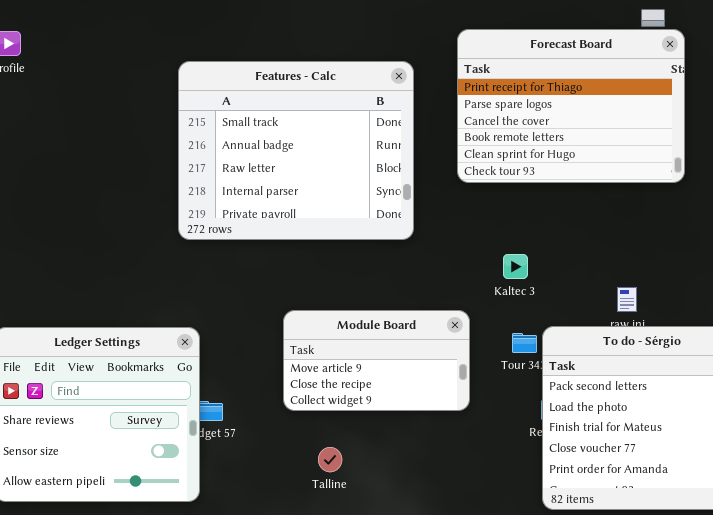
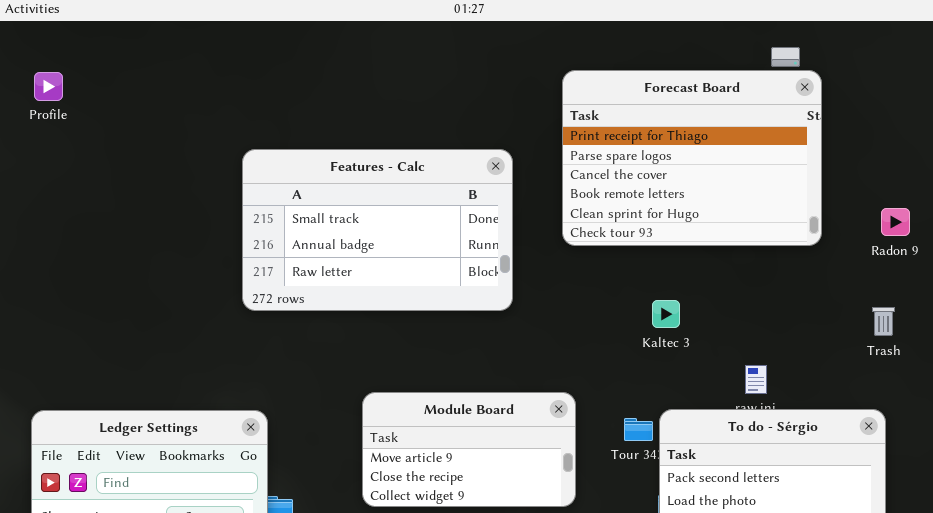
Features - Calc: [178,61,414,240] -> [242,149,513,311], resized
Kaltec 3: [503,254,528,279] -> [652,300,680,328], moved

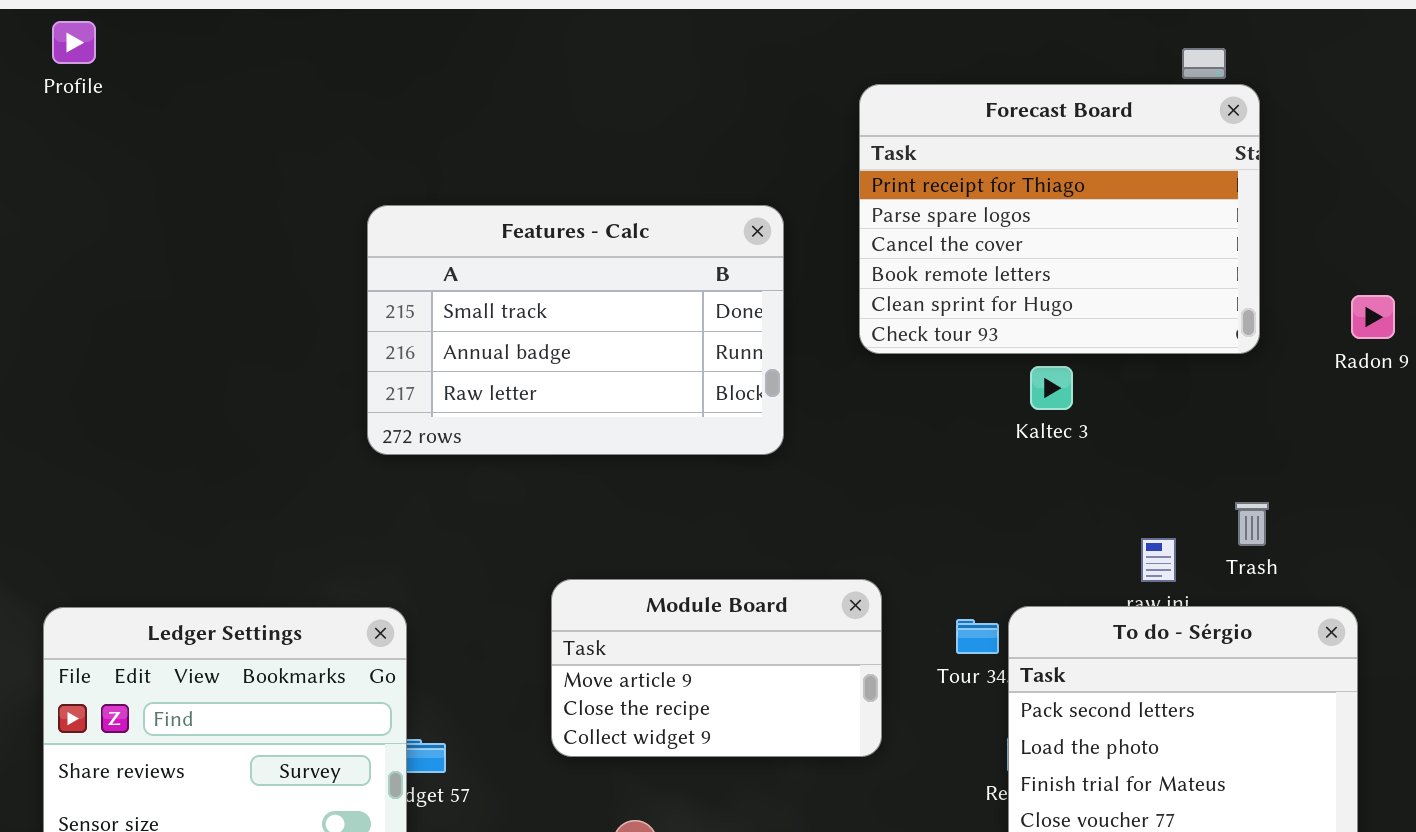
Profile: [34,72,63,101] -> [52,21,96,64], moved
Kaltec 3: [652,300,680,328] -> [1030,366,1073,410], moved
Trash: [872,307,895,336] -> [1235,502,1269,546], moved

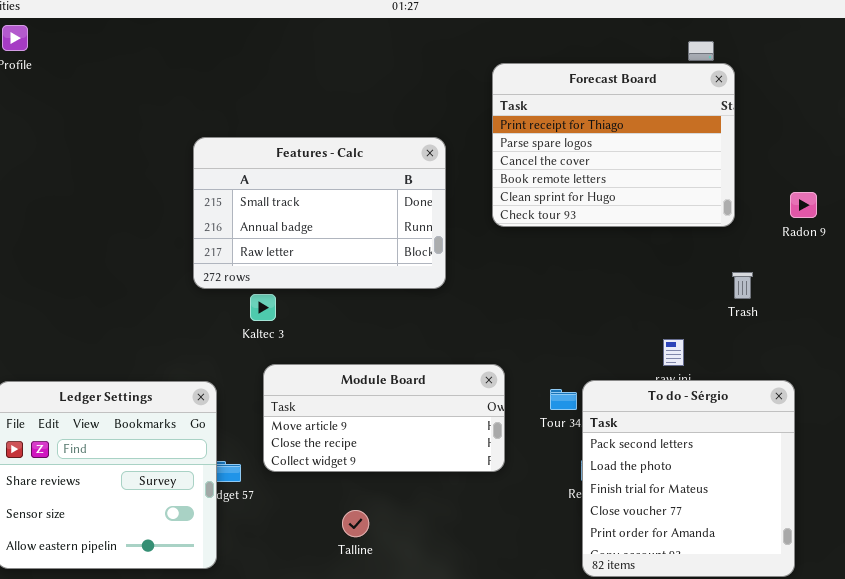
Kaltec 3: [1030,366,1073,410] -> [250,294,276,321], moved
Trash: [1235,502,1269,546] -> [732,272,753,299], moved
Module Board: [551,579,882,757] -> [263,364,505,472], resized

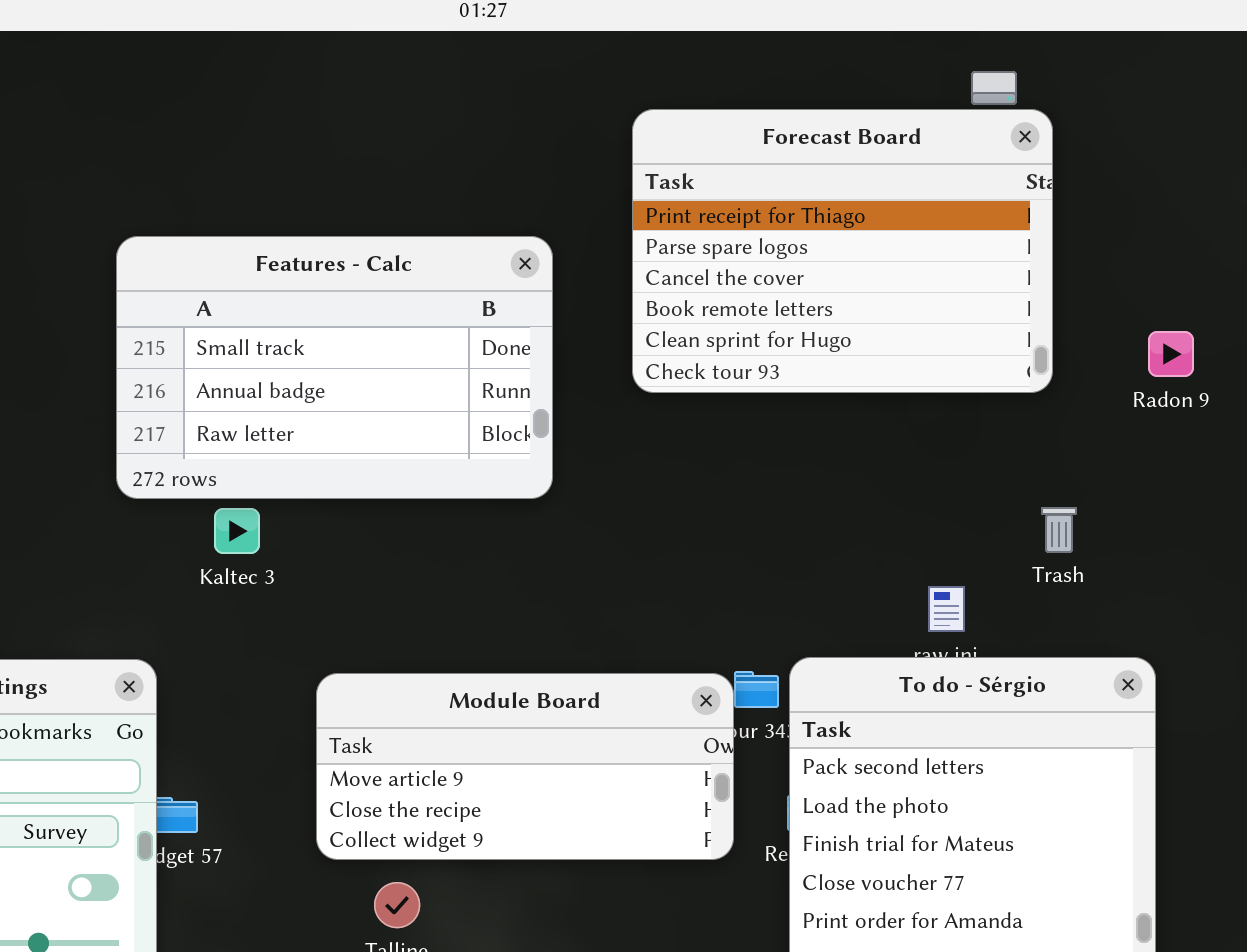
Trash: [732,272,753,299] -> [1041,507,1077,553], moved
Module Board: [263,364,505,472] -> [316,673,734,860], moved

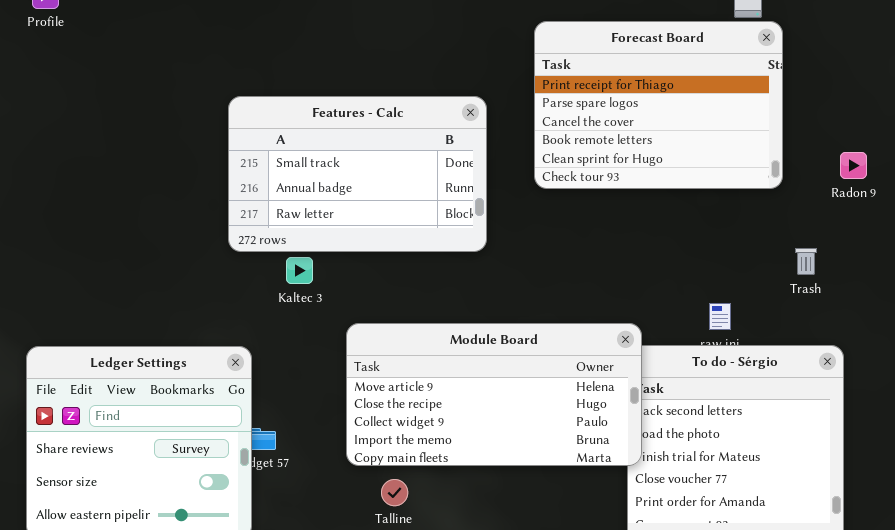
Trash: [1041,507,1077,553] -> [795,248,817,275], moved
Module Board: [316,673,734,860] -> [346,323,642,466], resized

